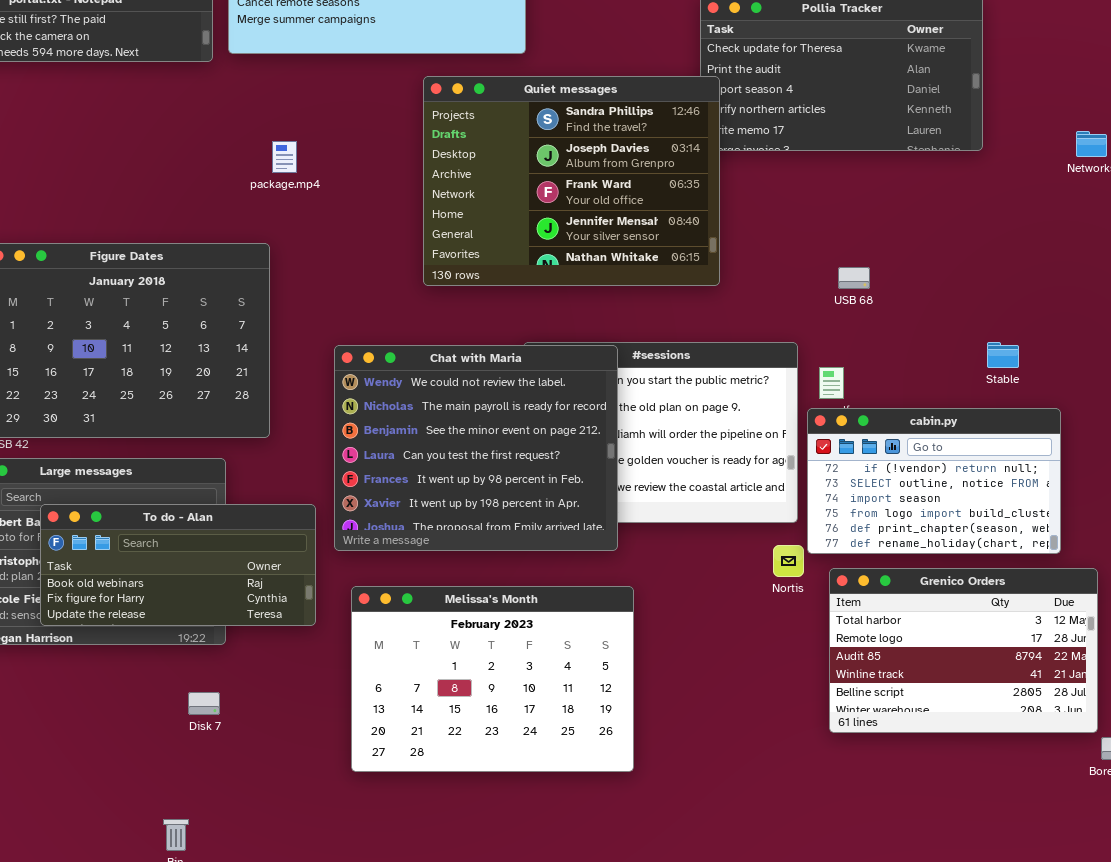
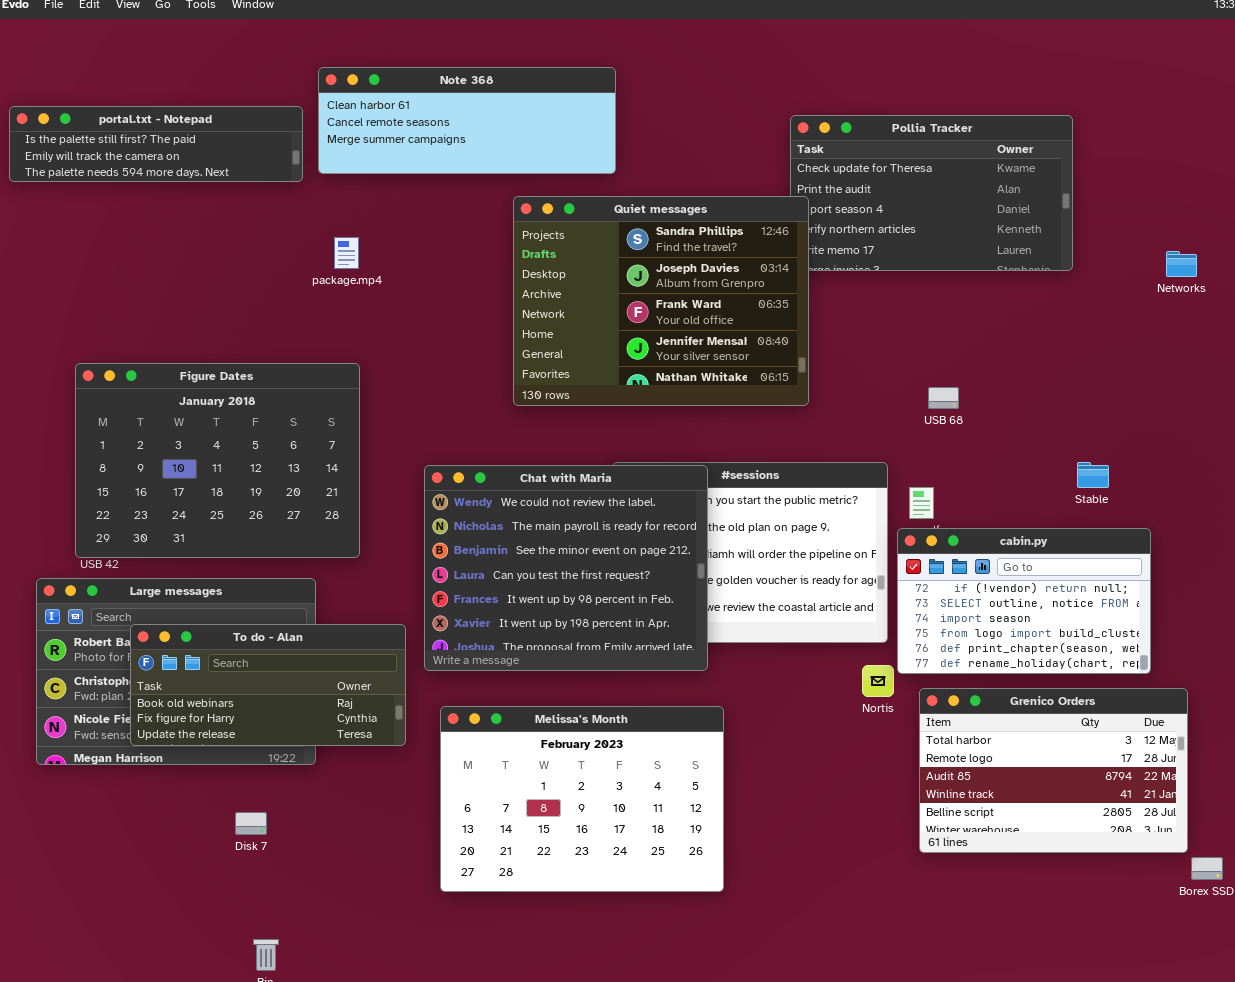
package.mp4: [272,141,297,173] -> [334,237,359,269], moved
Disk 7: [188,692,220,715] -> [235,812,267,835], moved

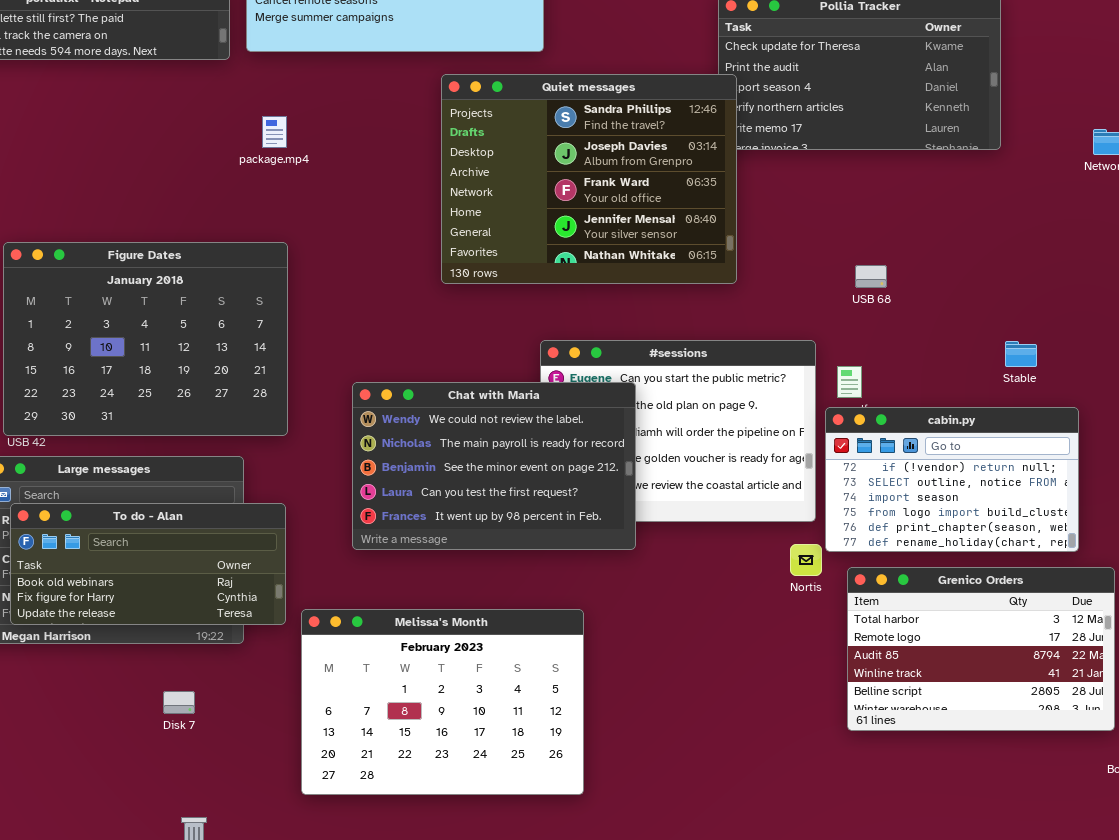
Chat with Maria: [424,465,708,671] -> [352,382,636,550], resized
To do - Alan: [130,624,406,746] -> [10,503,286,625], moved
Melissa's Month: [440,706,724,892] -> [301,609,584,795], moved

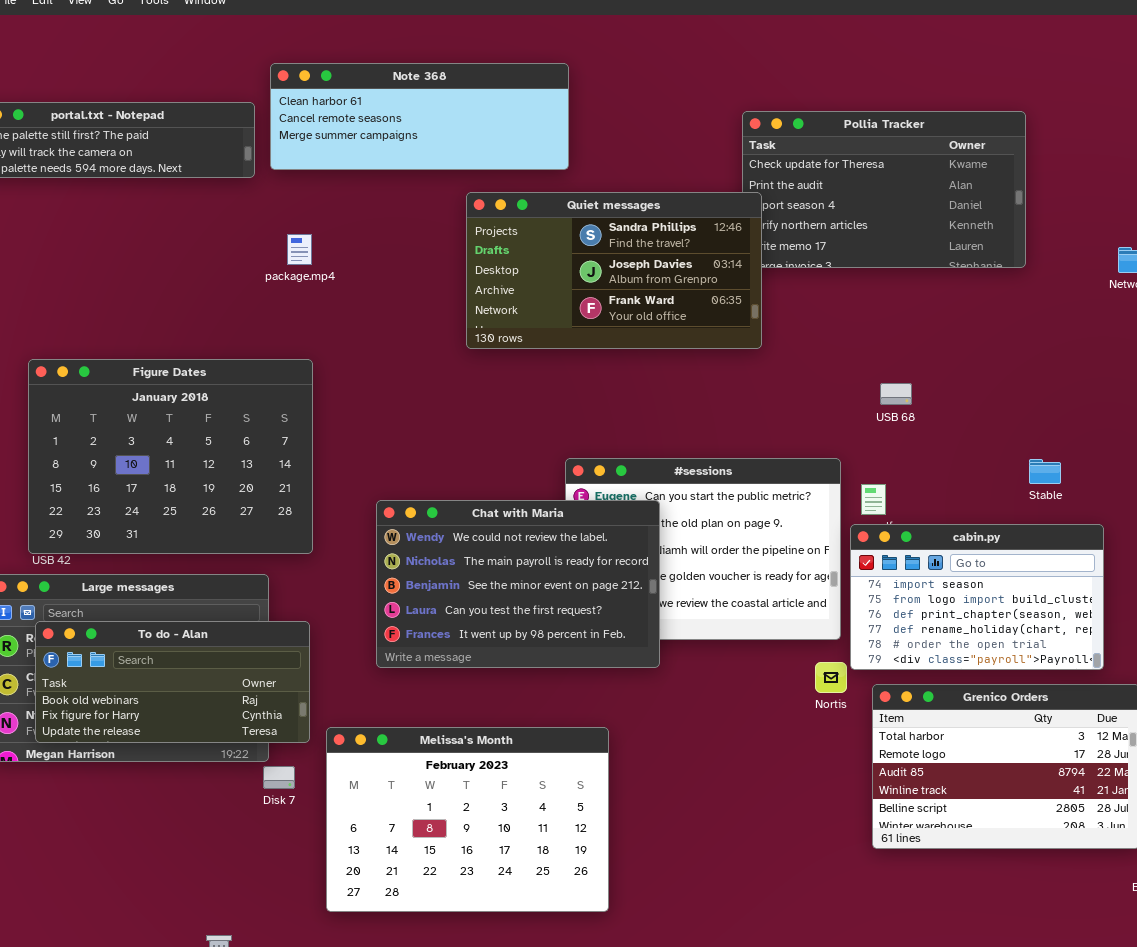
Quiet messages: [441,74,737,284] -> [466,192,762,349], resized
cabin.py: [825,407,1079,552] -> [850,524,1104,670], scrolled down 2 rows
Disk 7: [163,691,195,714] -> [263,766,295,789], moved

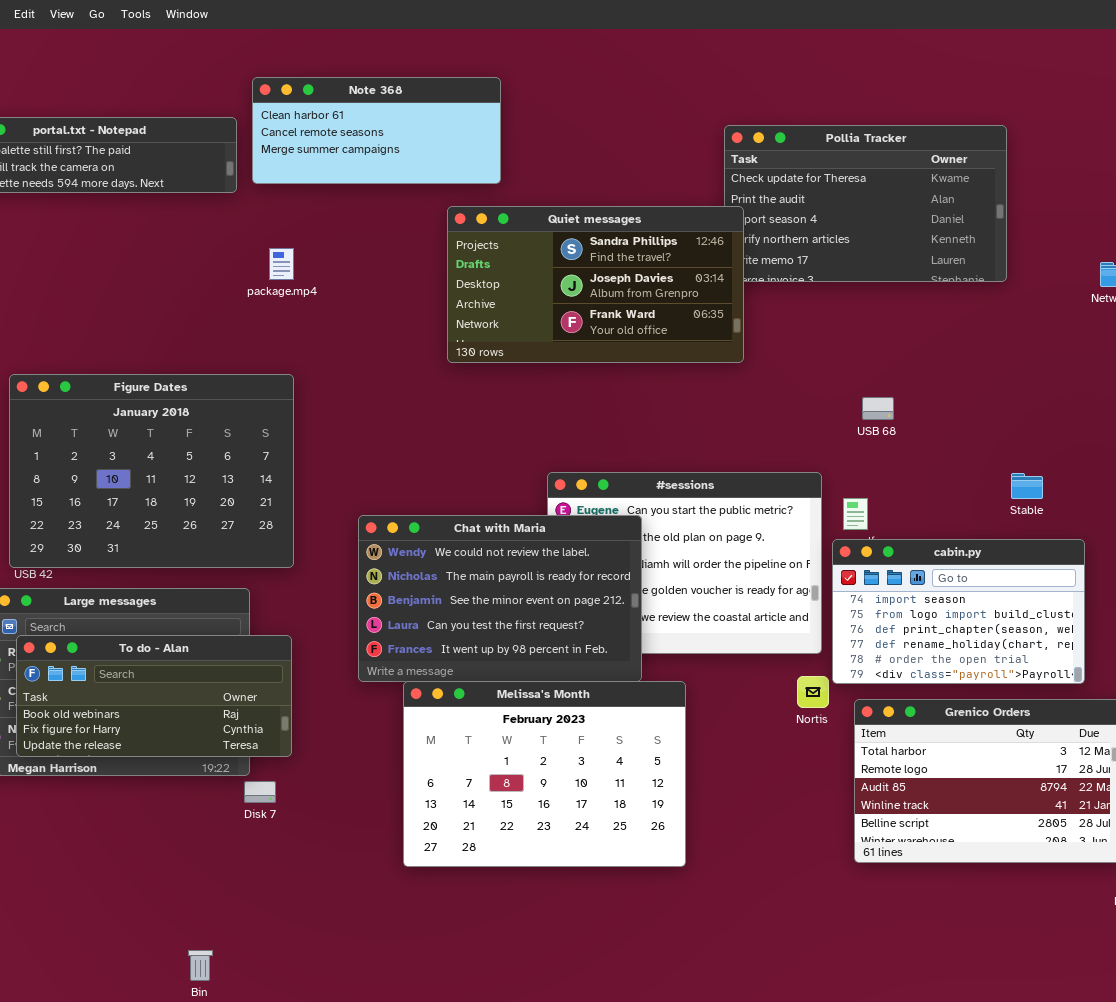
Note 368: [270,63,569,170] -> [252,77,501,184], resized
Melissa's Month: [326,727,609,912] -> [403,681,686,867], moved

